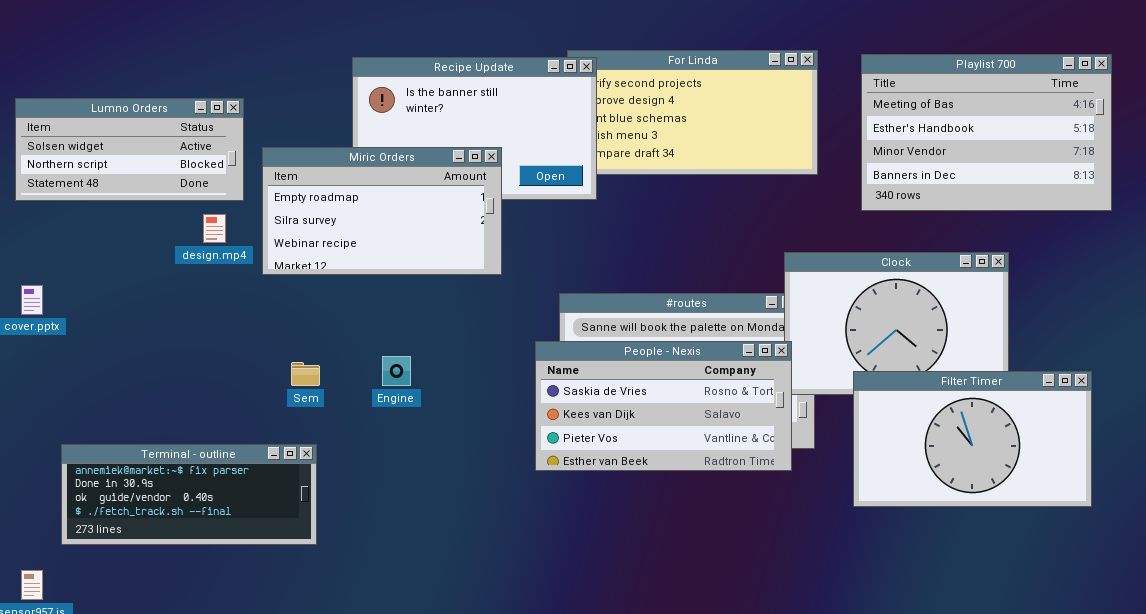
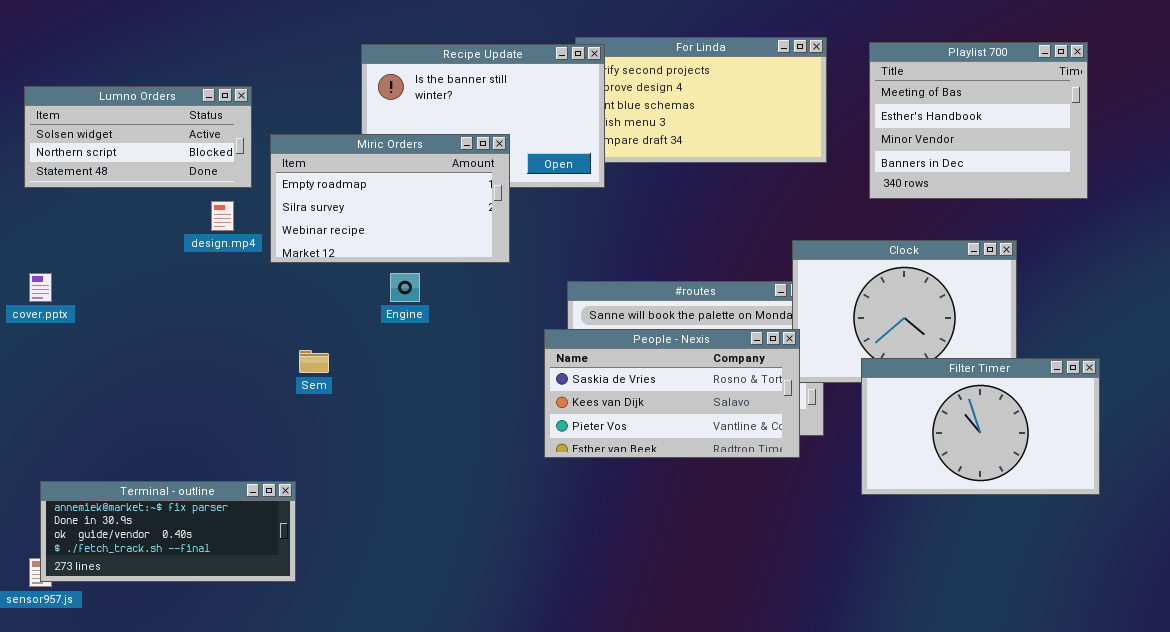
Playlist 700: [861,54,1112,211] -> [869,42,1088,199], resized
Engine: [382,356,411,386] -> [390,273,420,302], moved
Terminal - outline: [61,444,317,545] -> [40,481,296,582], moved

